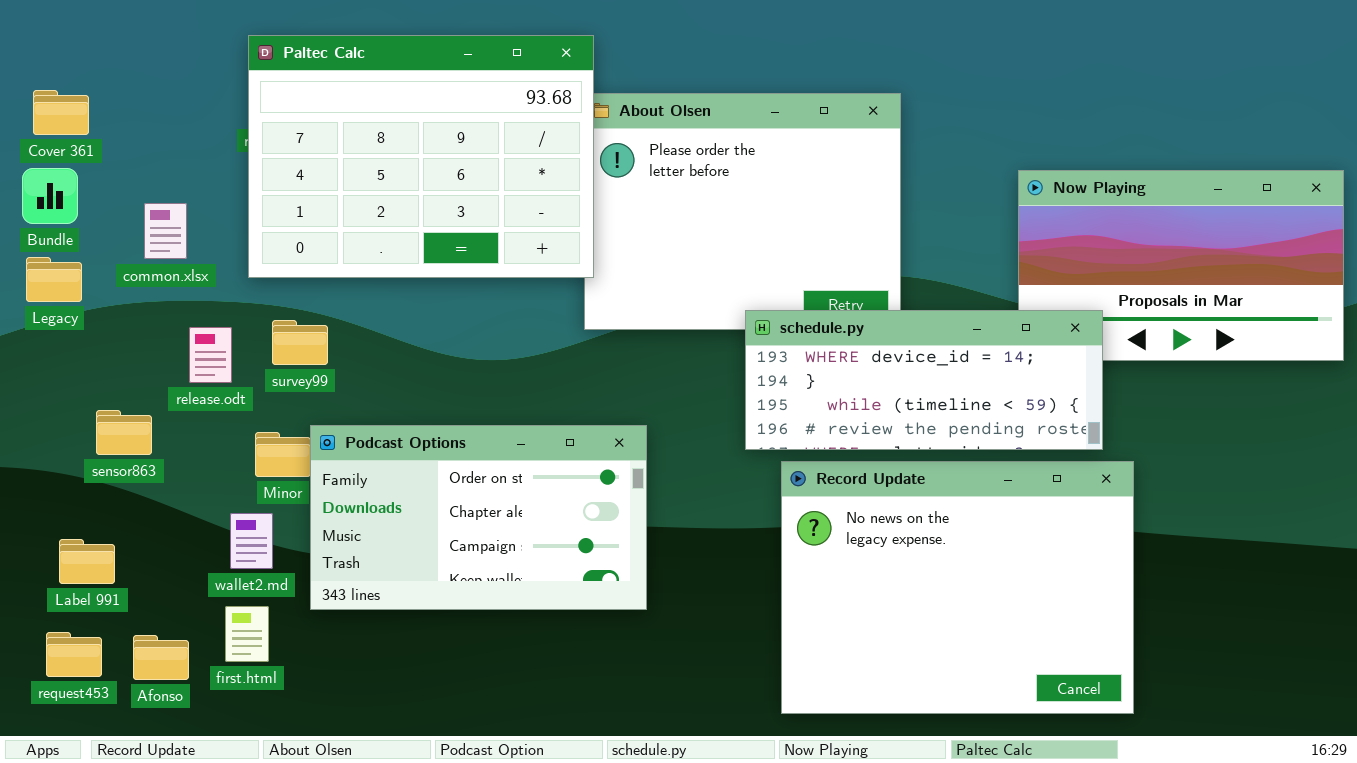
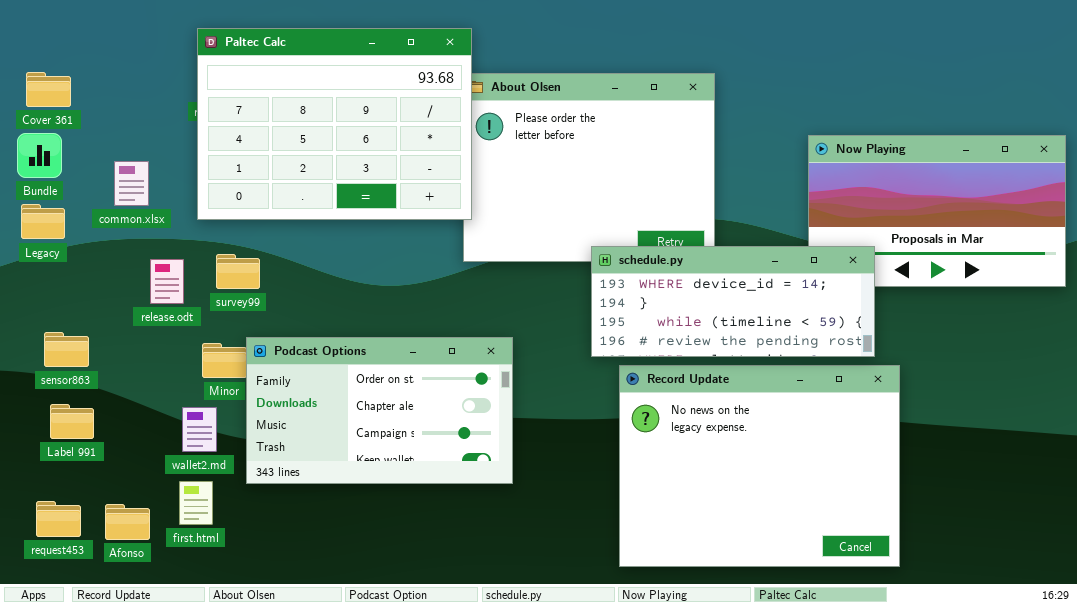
sensor863: [96,410,152,455] -> [44,332,89,367], moved
Label 991: [59,539,115,584] -> [50,404,94,439], moved

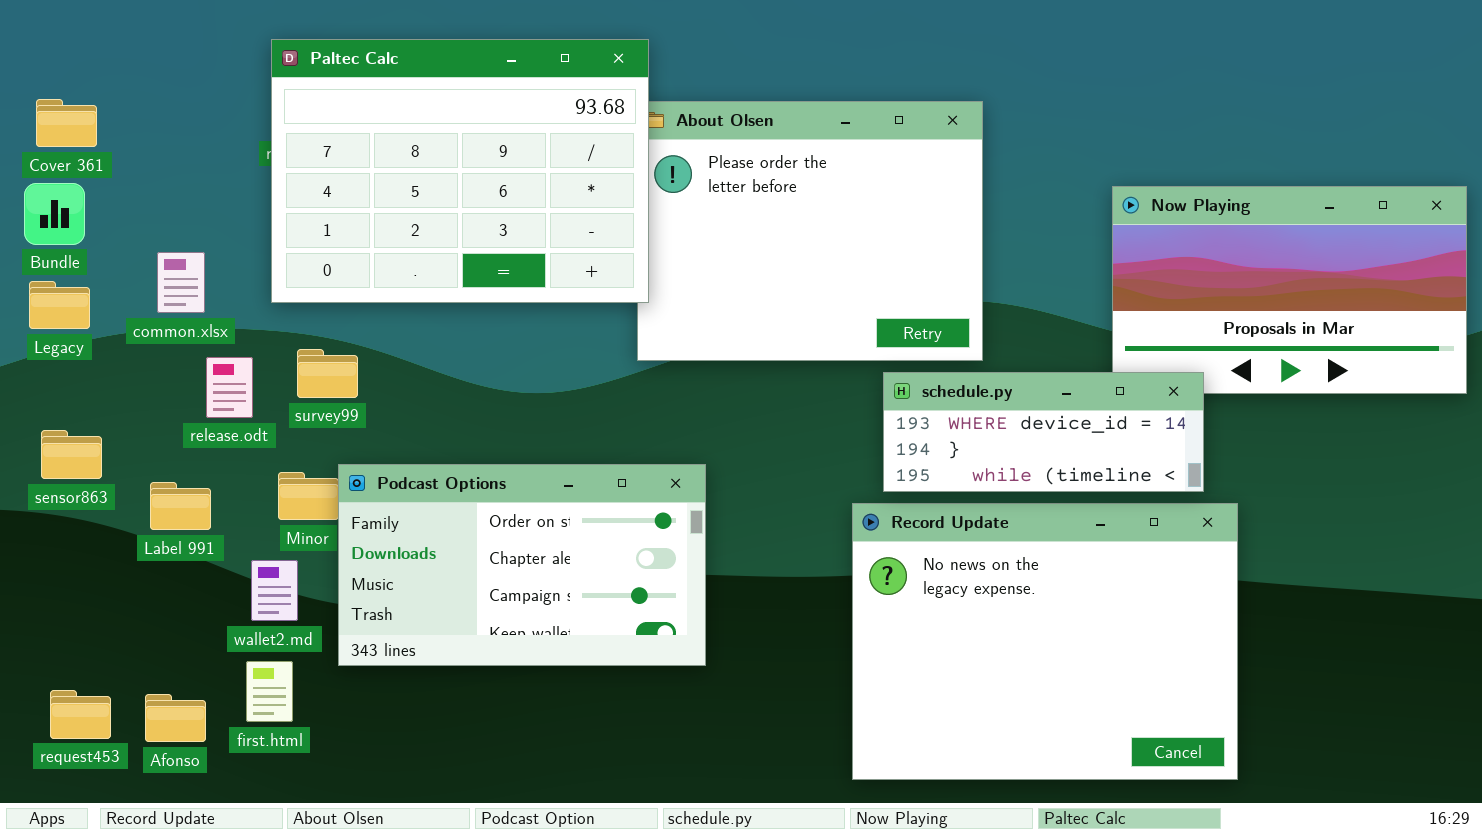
common.xlsx: [114,161,149,206] -> [157,252,205,313], moved
schedule.py: [591,246,875,357] -> [883,372,1204,492], resized
sensor863: [44,332,89,367] -> [41,430,102,479], moved
Label 991: [50,404,94,439] -> [150,482,211,530], moved

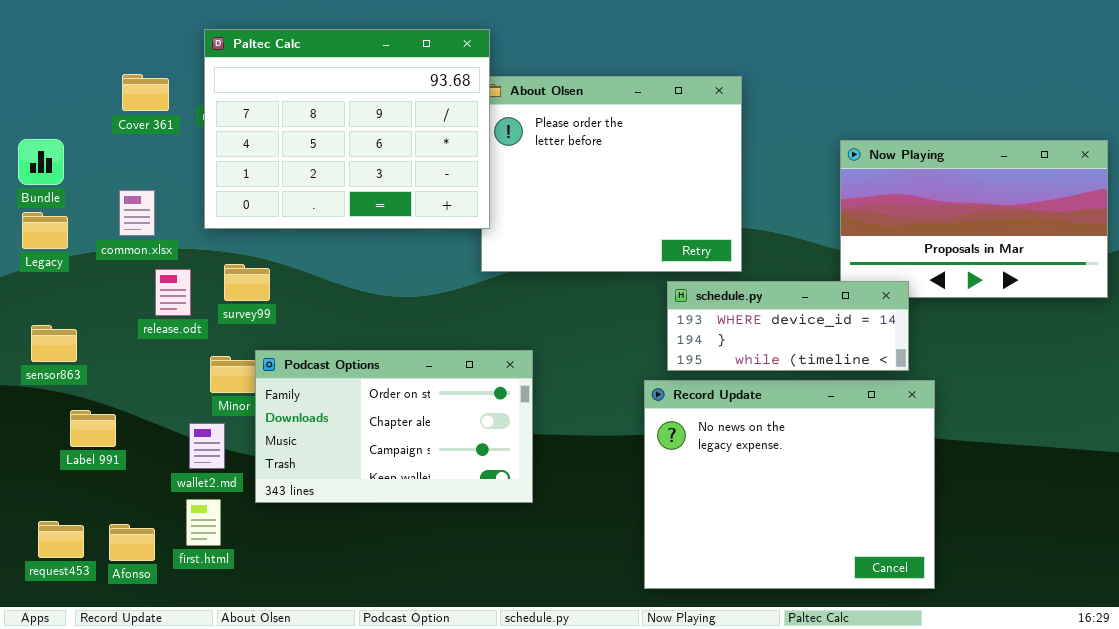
Cover 361: [36,99,97,147] -> [122,74,169,111], moved
Label 991: [150,482,211,530] -> [70,410,116,447], moved

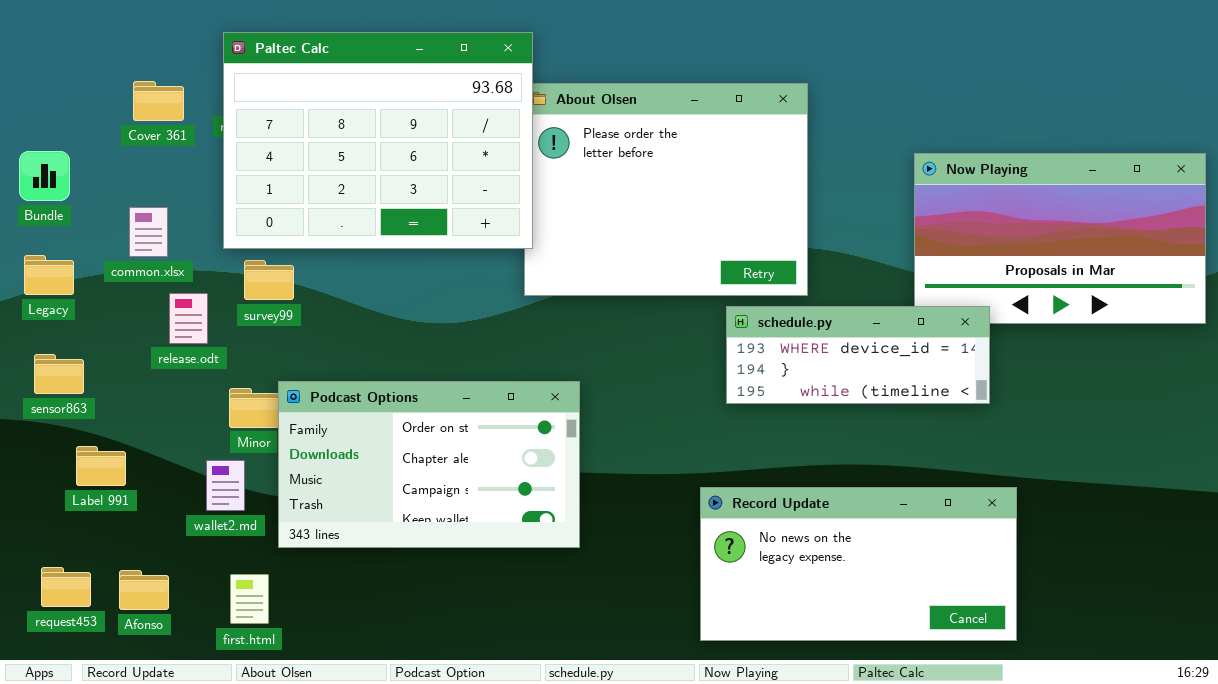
Legacy: [22,212,68,249] -> [24,255,74,295], moved
survey99: [224,264,270,301] -> [244,260,294,300], moved
Record Update: [644,380,935,589] -> [700,487,1017,641], resized
first.html: [186,499,221,546] -> [230,574,269,624], moved

